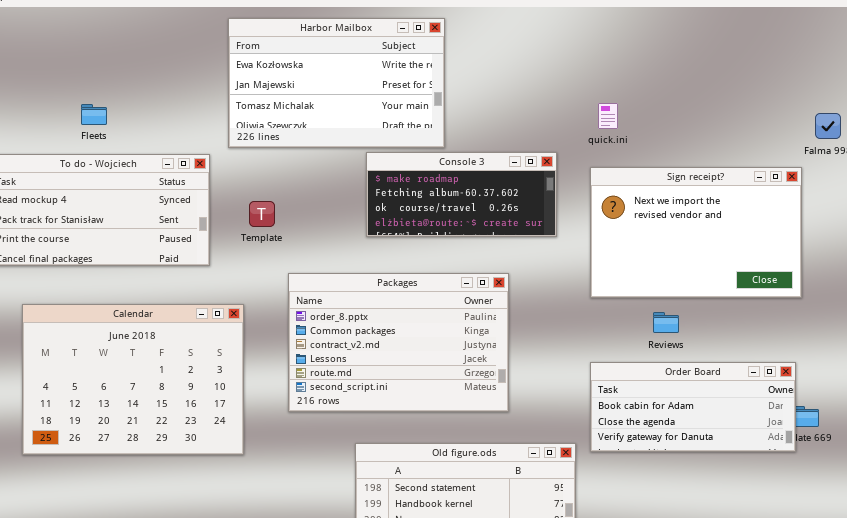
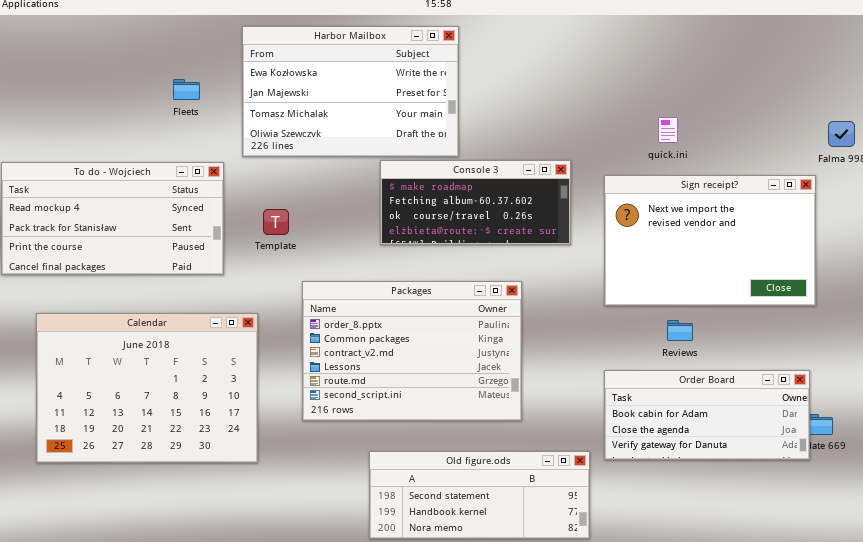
quick.ini: [598,103,618,129] -> [658,117,678,143], moved
Fleets: [81,104,107,125] -> [173,79,200,100], moved

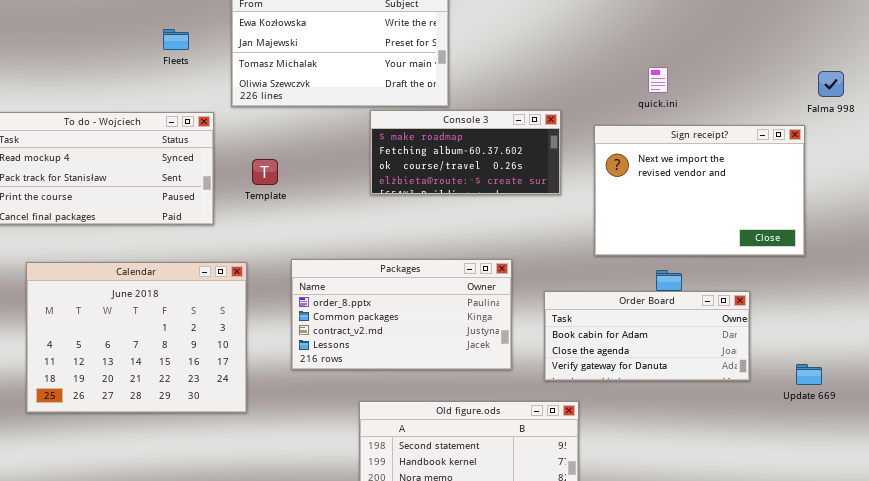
Packages: [302,281,522,421] -> [291,259,512,370], resized
Order Board: [604,370,810,460] -> [544,291,750,381], moved

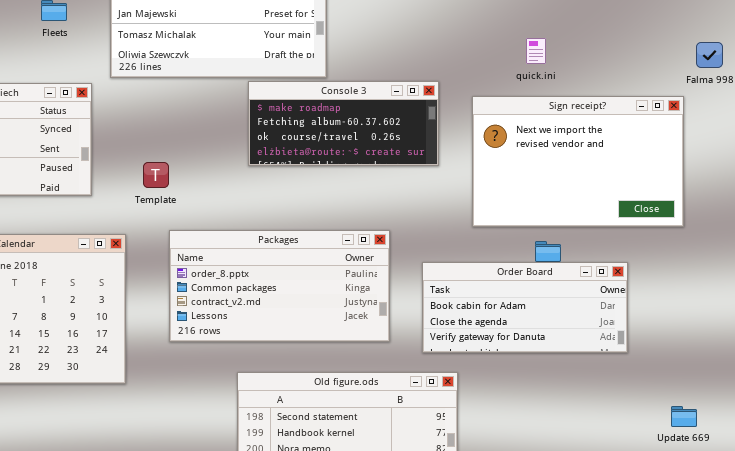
Template: [252,159,278,185] -> [143,162,169,188], moved
Update 669: [796,364,822,385] -> [671,406,697,427], moved

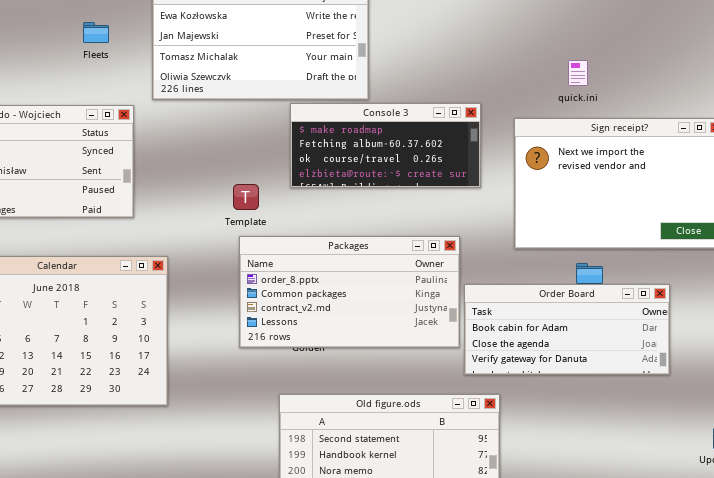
Template: [143,162,169,188] -> [233,184,259,210], moved
Packages: [169,230,390,342] -> [239,236,460,348], moved

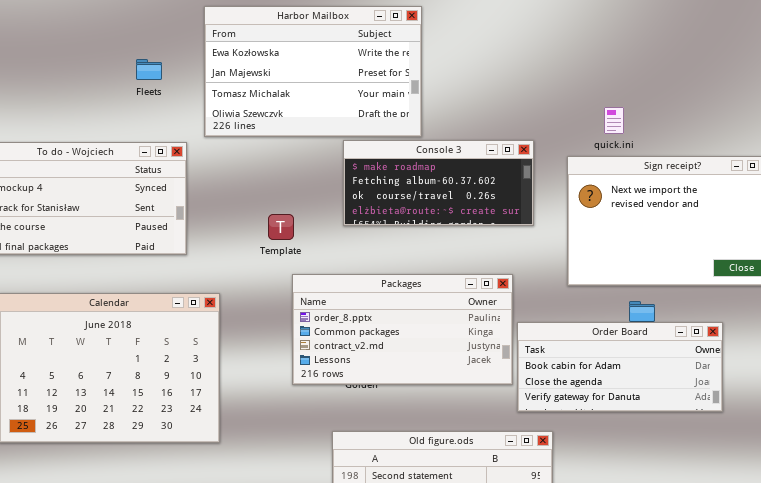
quick.ini: [568,60,588,86] -> [604,107,624,134], moved
Template: [233,184,259,210] -> [268,214,294,240], moved

